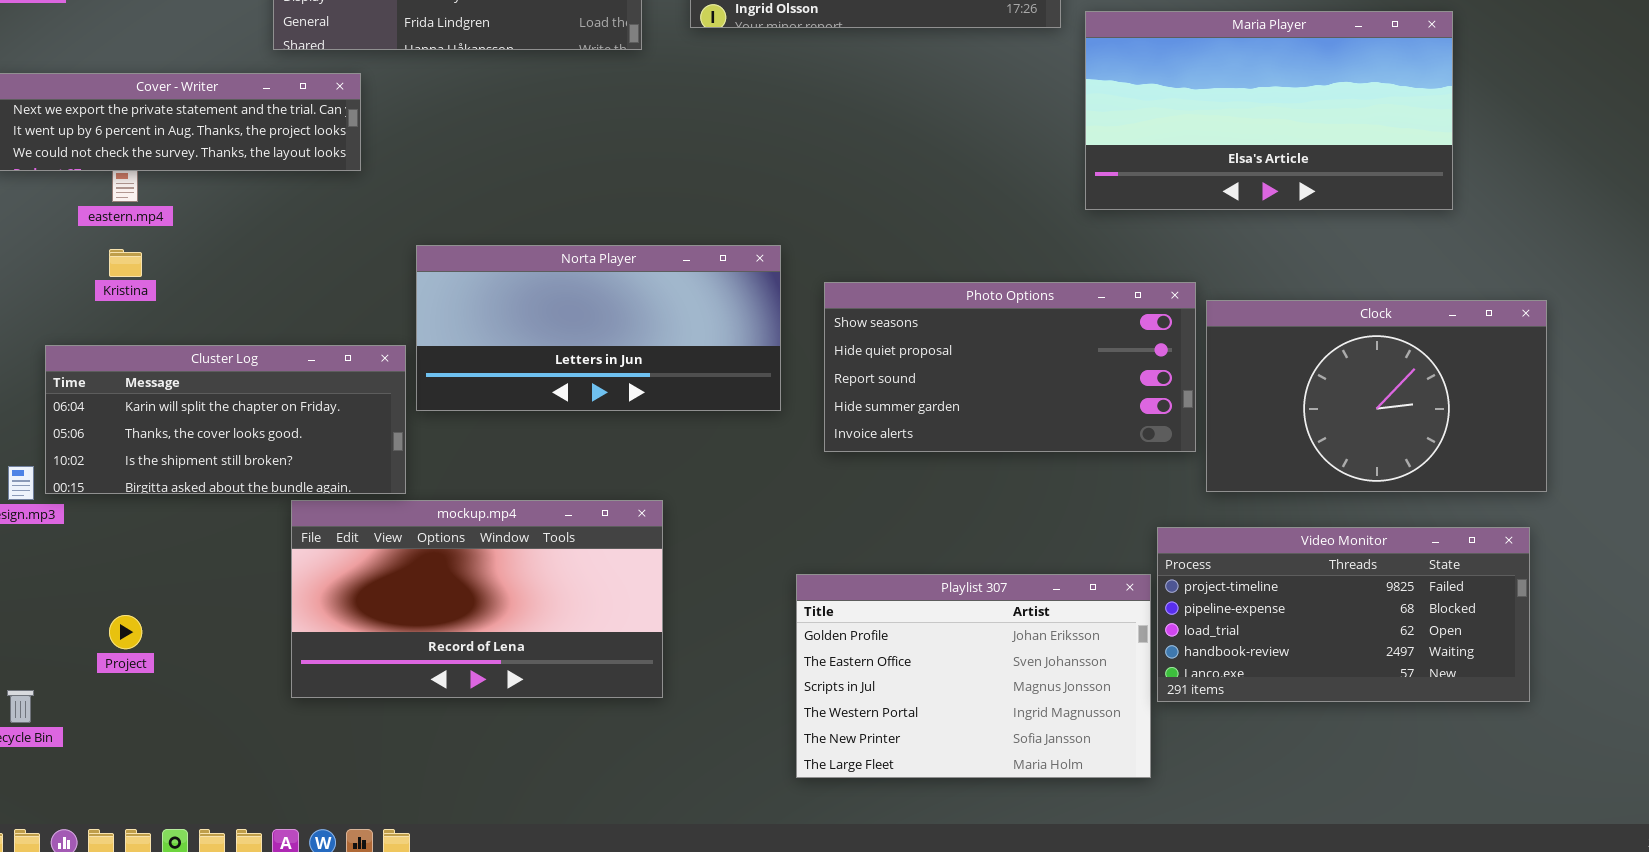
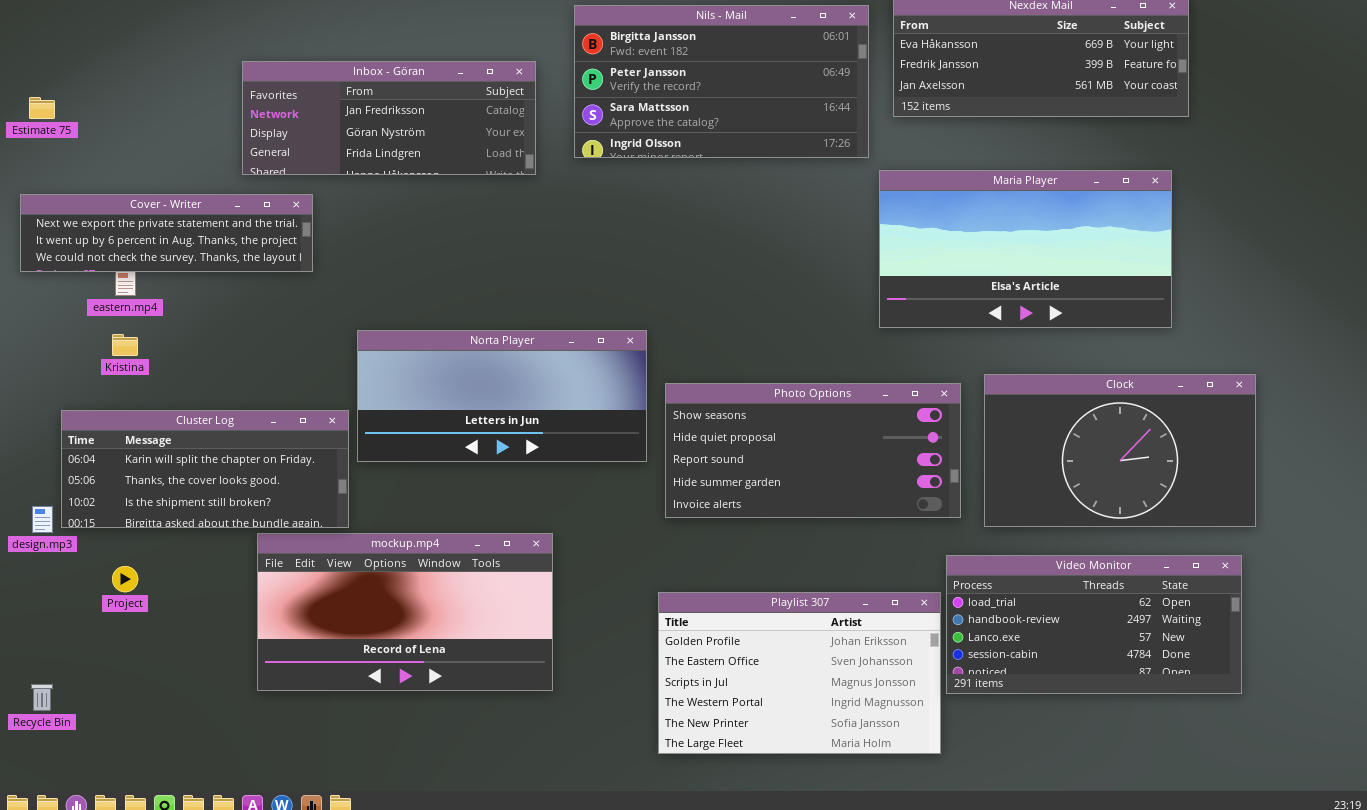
Maria Player: [1085,11,1453,210] -> [879,170,1172,328], moved
Photo Options: [824,282,1196,452] -> [665,383,961,518], moved
Video Monitor: [1157,527,1530,702] -> [946,555,1242,694], scrolled down 2 rows
Project: [109,615,142,649] -> [112,566,138,592], moved

